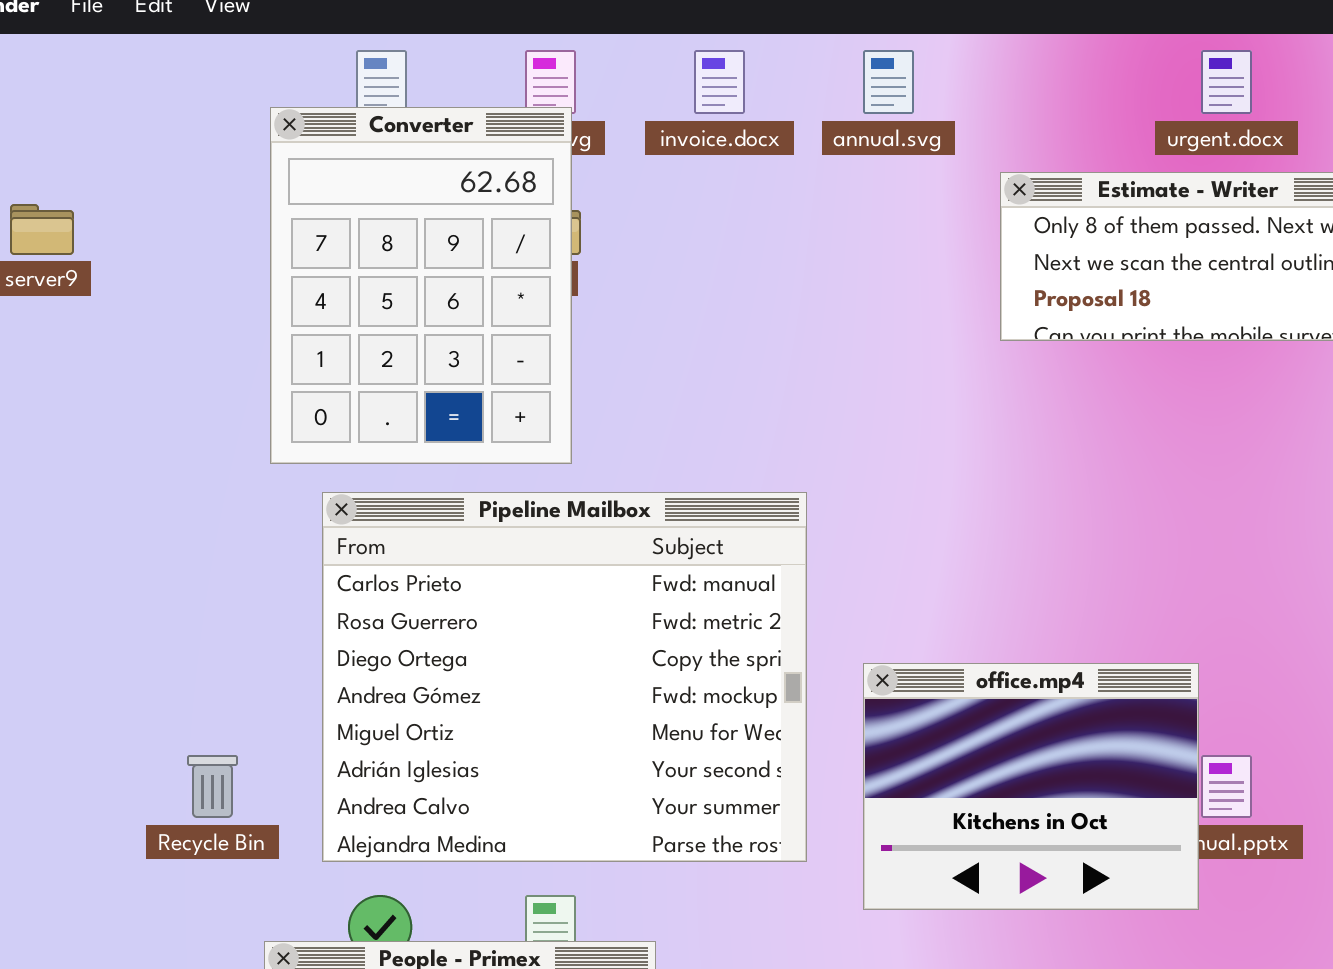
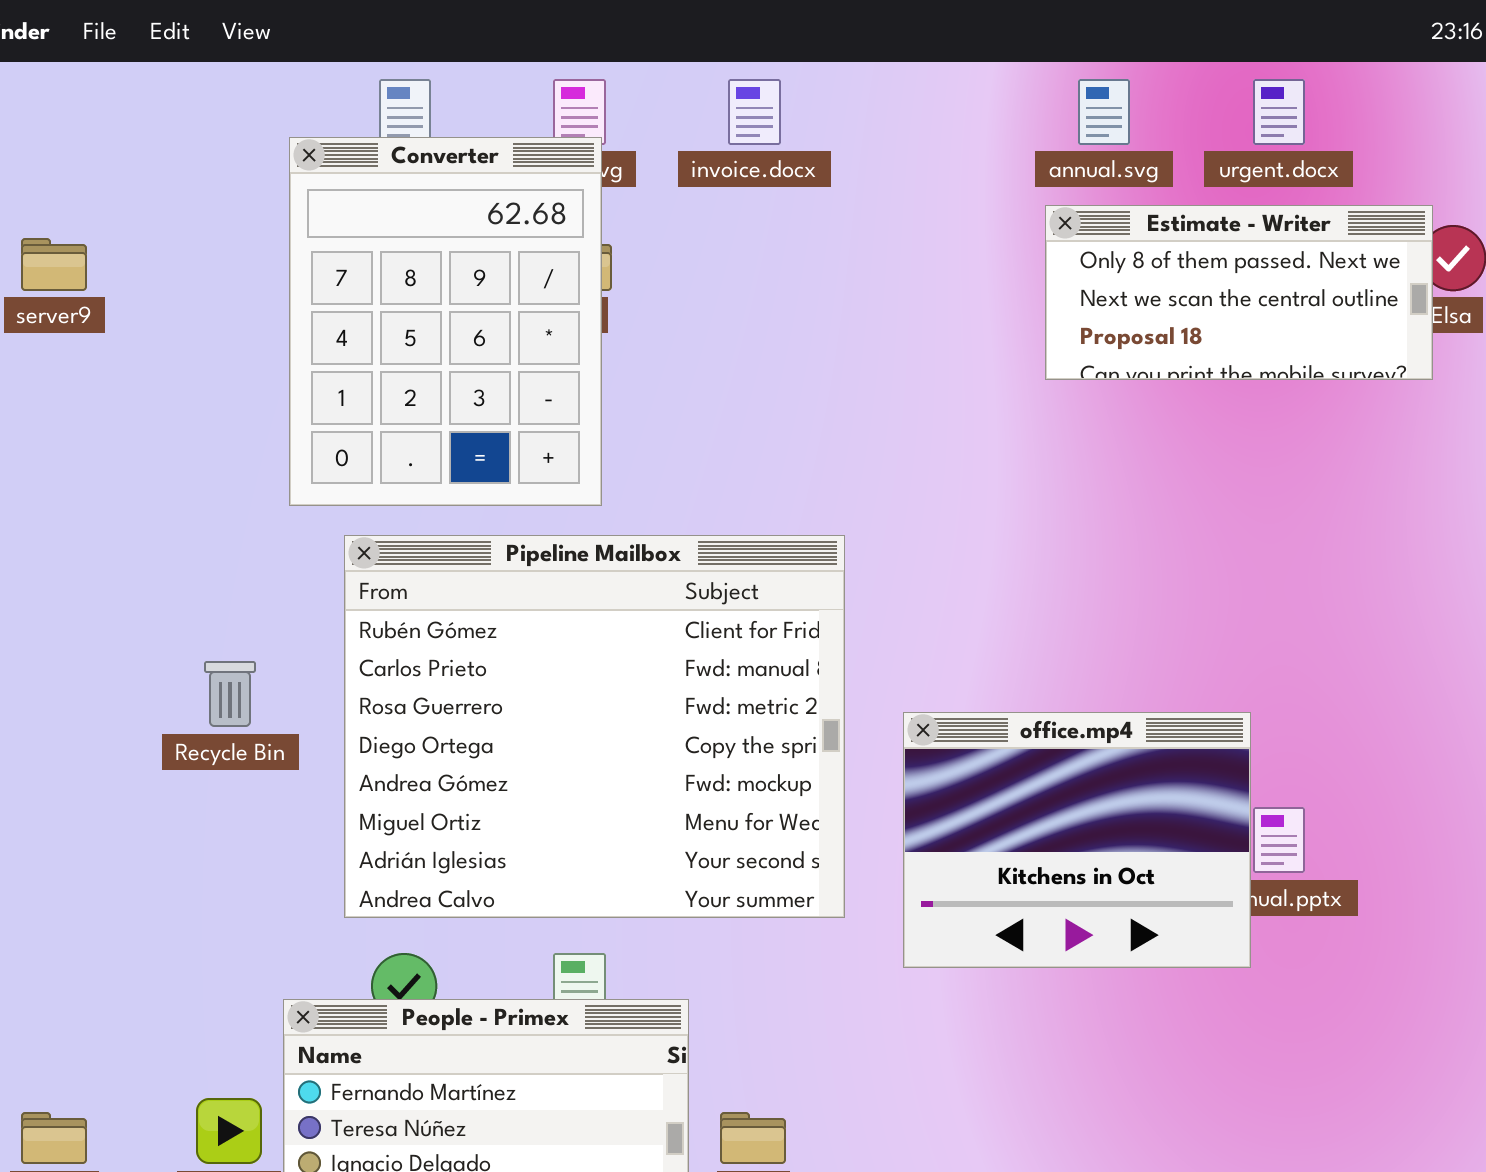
annual.svg: [863,50,914,114] -> [1078,79,1130,145], moved
Pipeline Mailbox: [322,492,807,862] -> [344,535,845,918], scrolled up 1 row
Recycle Bin: [187,755,238,818] -> [204,661,256,727], moved

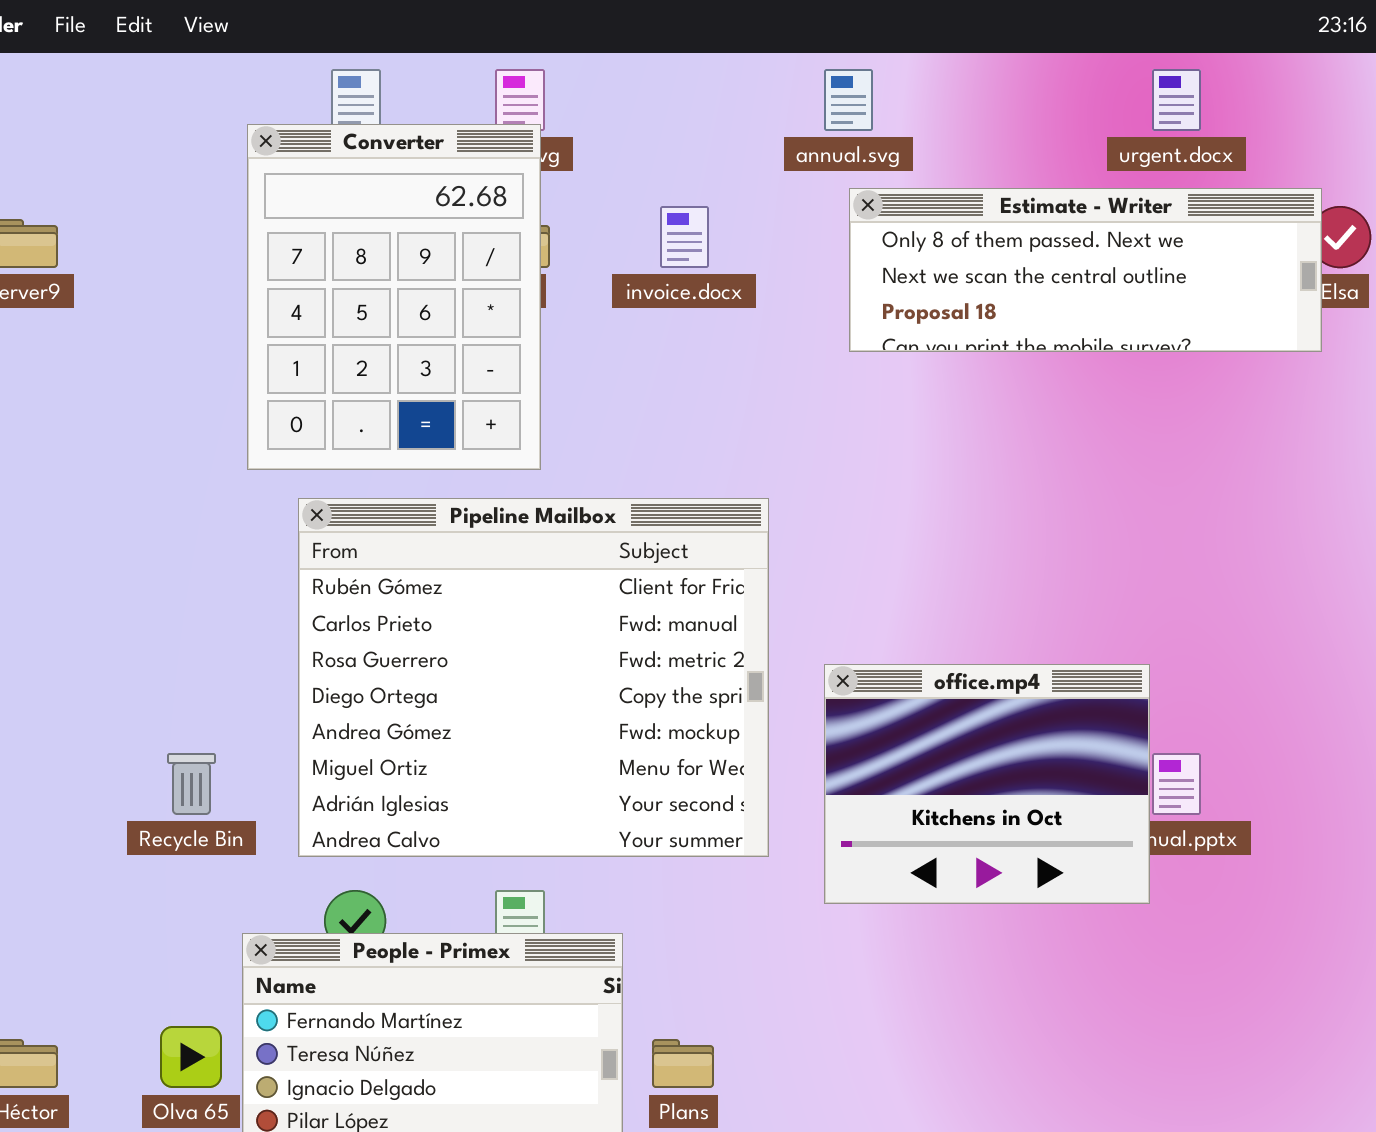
invoice.docx: [728,79,781,145] -> [660,206,709,268], moved
annual.svg: [1078,79,1130,145] -> [824,69,873,131], moved
Estimate - Writer: [1045,205,1433,380] -> [849,188,1322,352], resized
Recycle Bin: [204,661,256,727] -> [167,753,216,815], moved

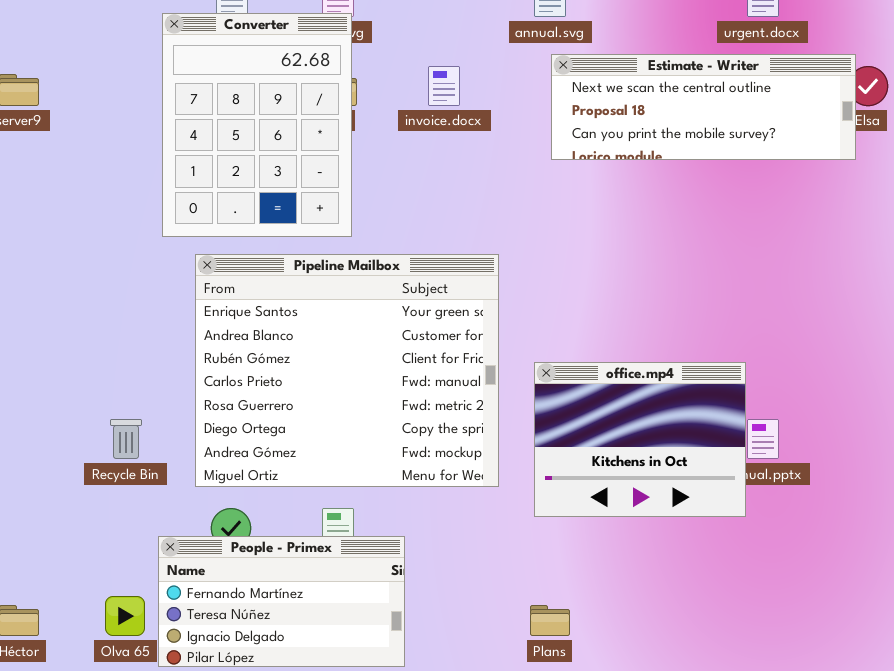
Estimate - Writer: [849,188,1322,352] -> [551,54,856,160], scrolled down 1 row
Pipeline Mailbox: [298,498,769,857] -> [195,254,499,487], scrolled up 2 rows
Plans: [652,1039,714,1088] -> [530,605,570,636], moved

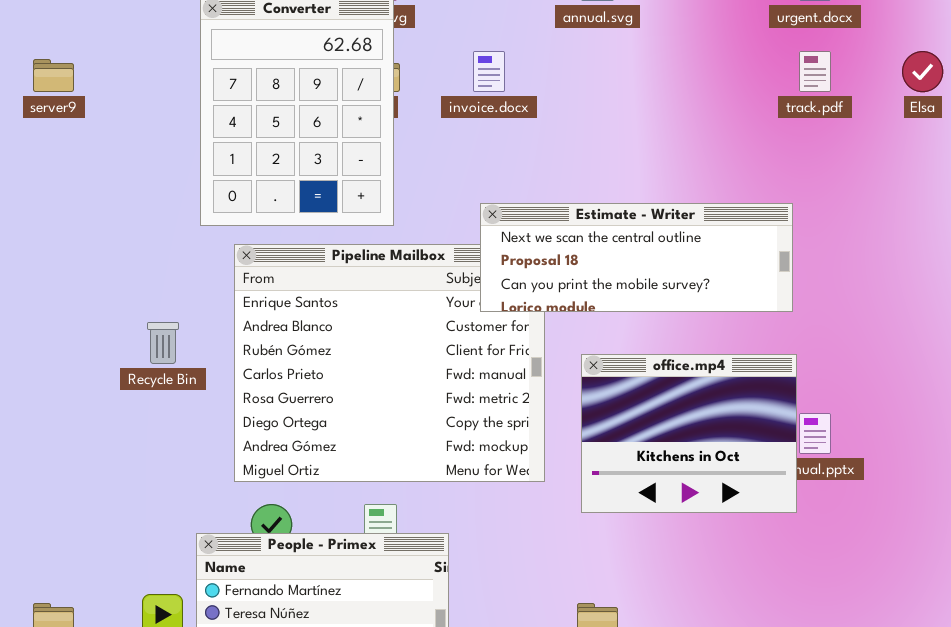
Estimate - Writer: [551,54,856,160] -> [480,203,793,312], moved
Recycle Bin: [110,419,142,459] -> [147,322,179,364], moved

